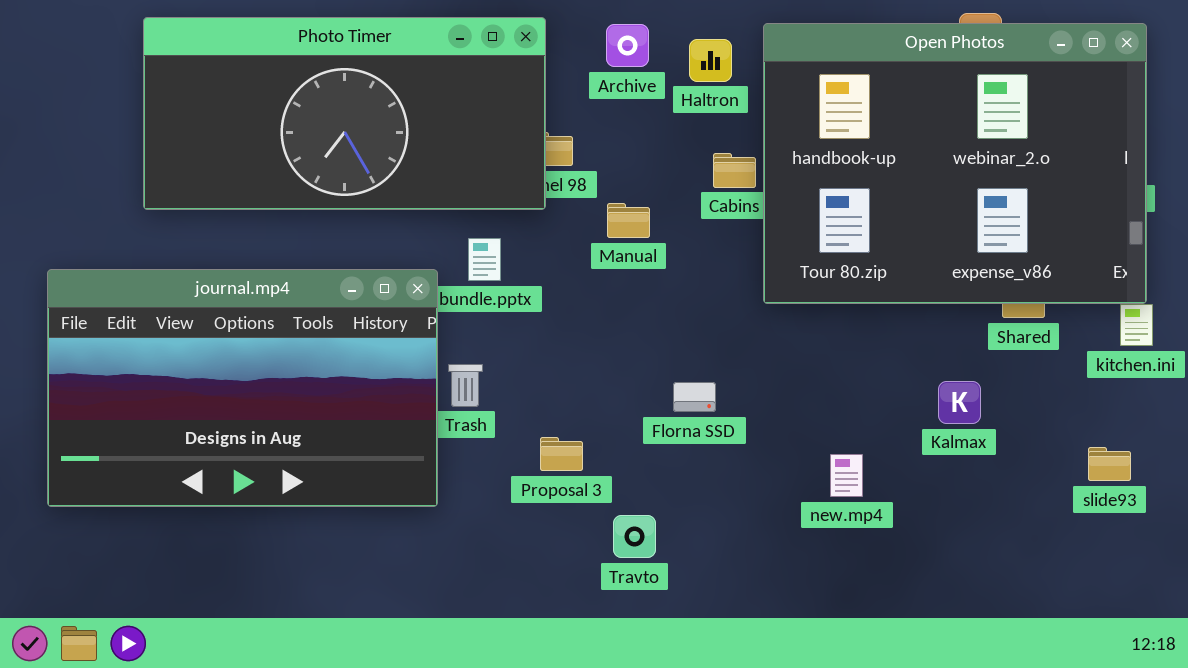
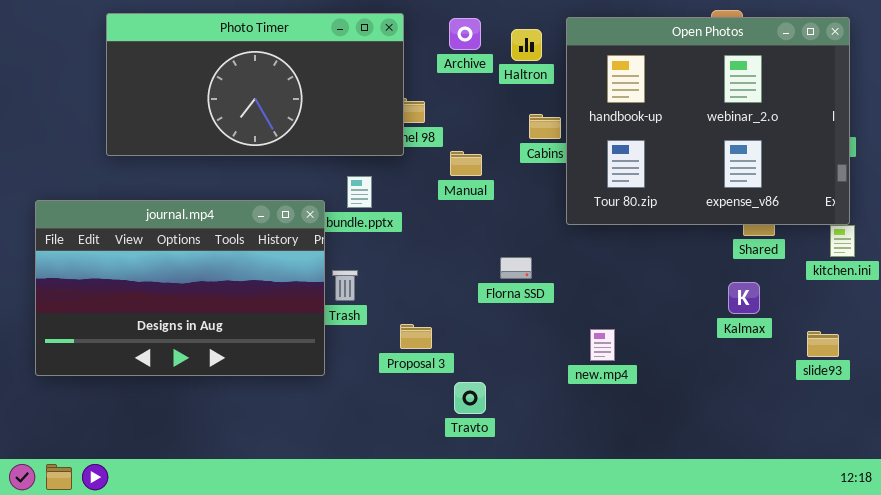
Kalmax: [938,381,981,424] -> [728,282,760,314], moved
Florna SSD: [673,382,716,412] -> [500,257,532,279], moved
new.mp4: [830,454,863,497] -> [590,329,615,361], moved

